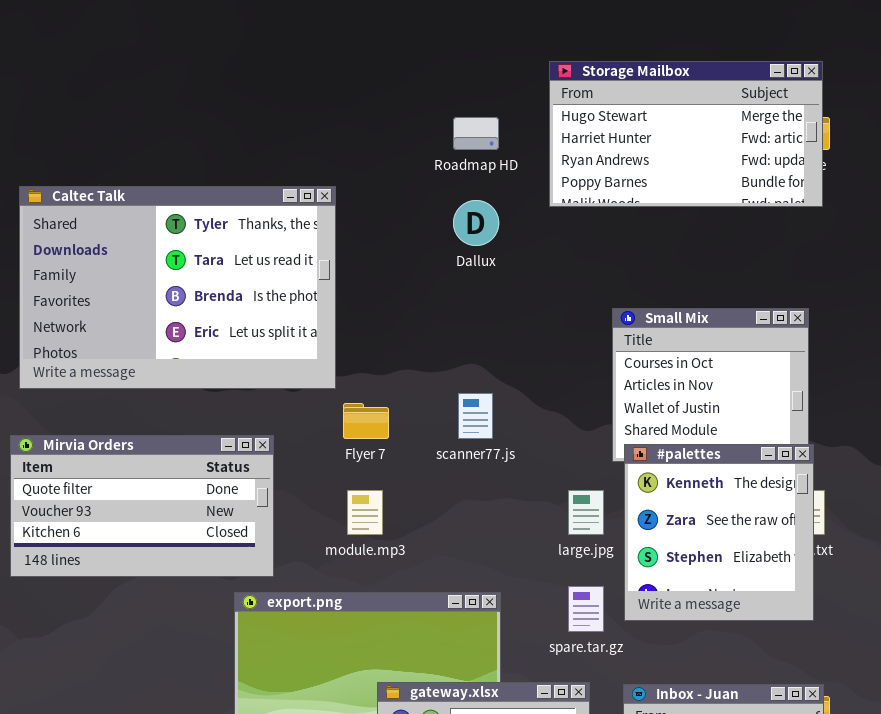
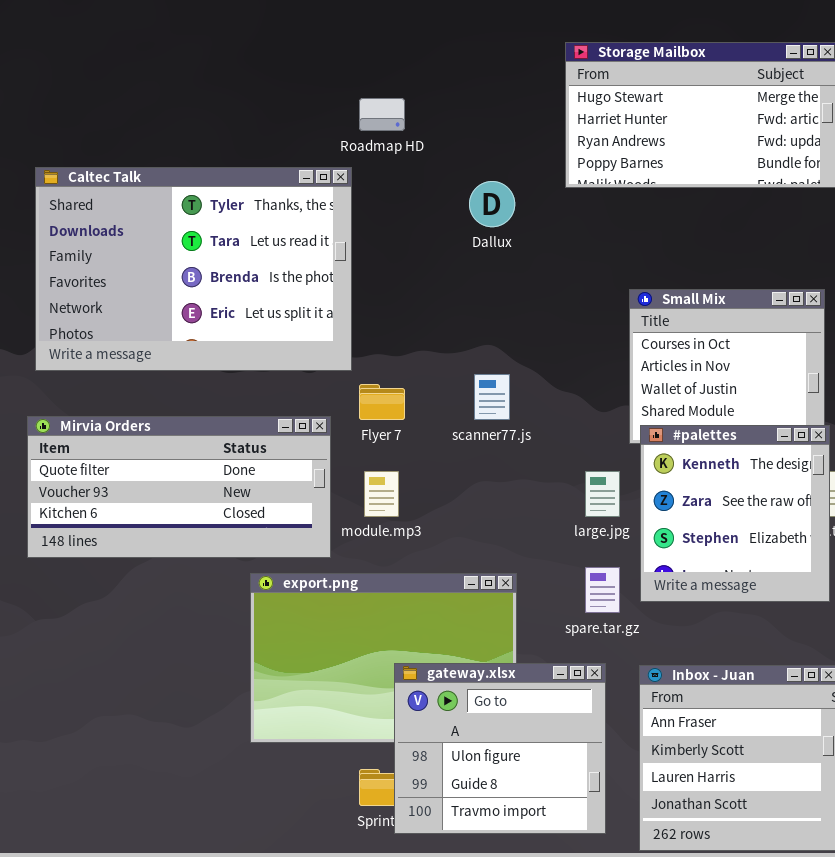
Roadmap HD: [453,117,499,150] -> [359,98,405,131], moved
Mirvia Orders: [10,435,274,577] -> [27,416,331,558], resized

